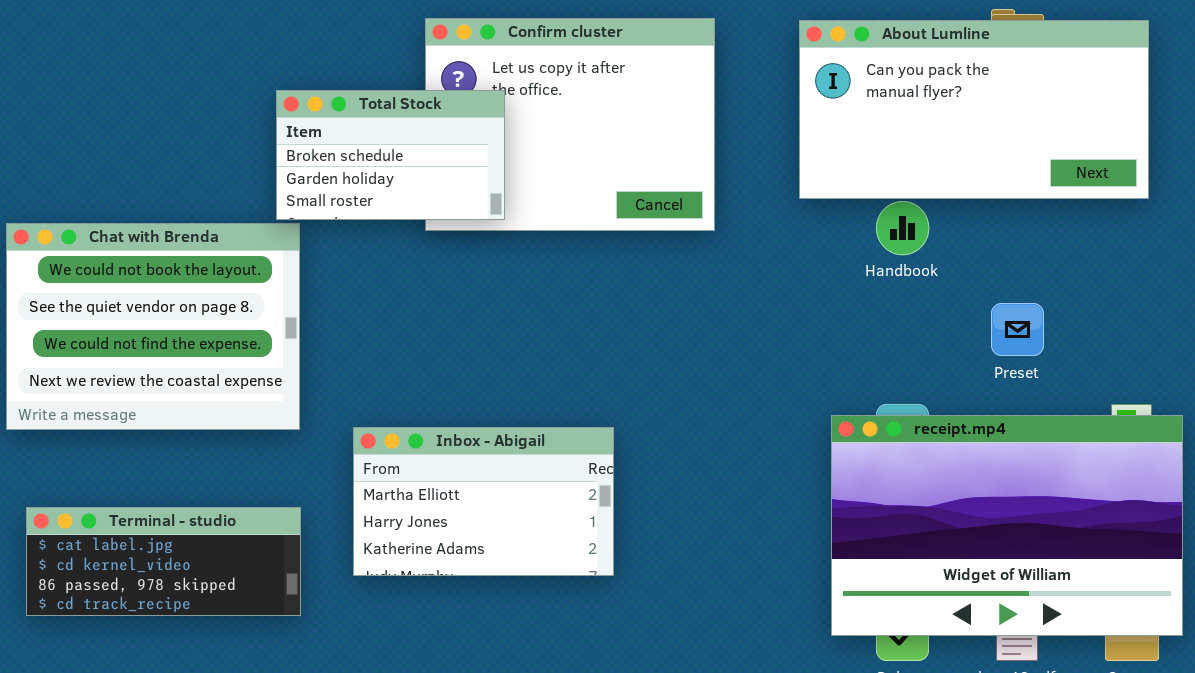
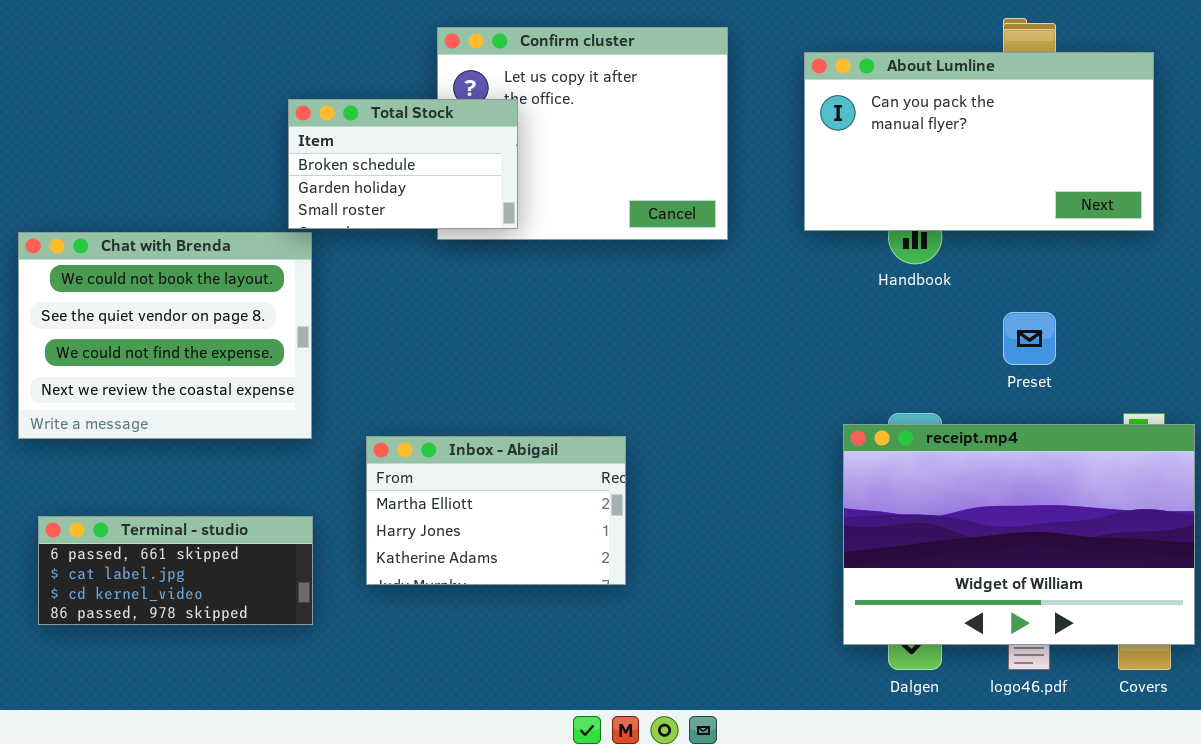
About Lumline: [799,20,1149,199] -> [804,52,1154,231], moved
Terminal - studio: [26,507,301,616] -> [38,516,313,625], scrolled up 1 row

